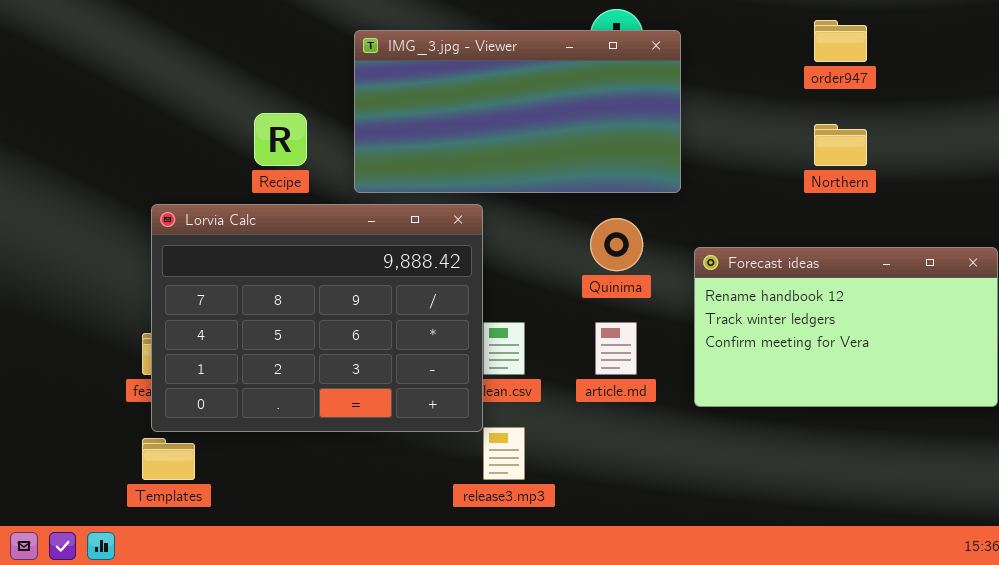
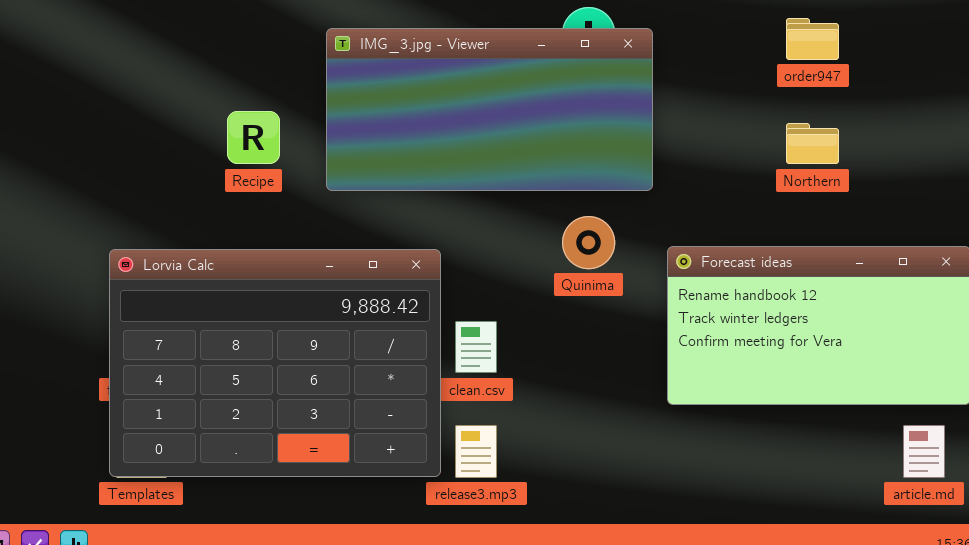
Lorvia Calc: [151,204,483,432] -> [109,249,441,477], moved
article.md: [595,322,637,375] -> [903,425,945,478], moved

